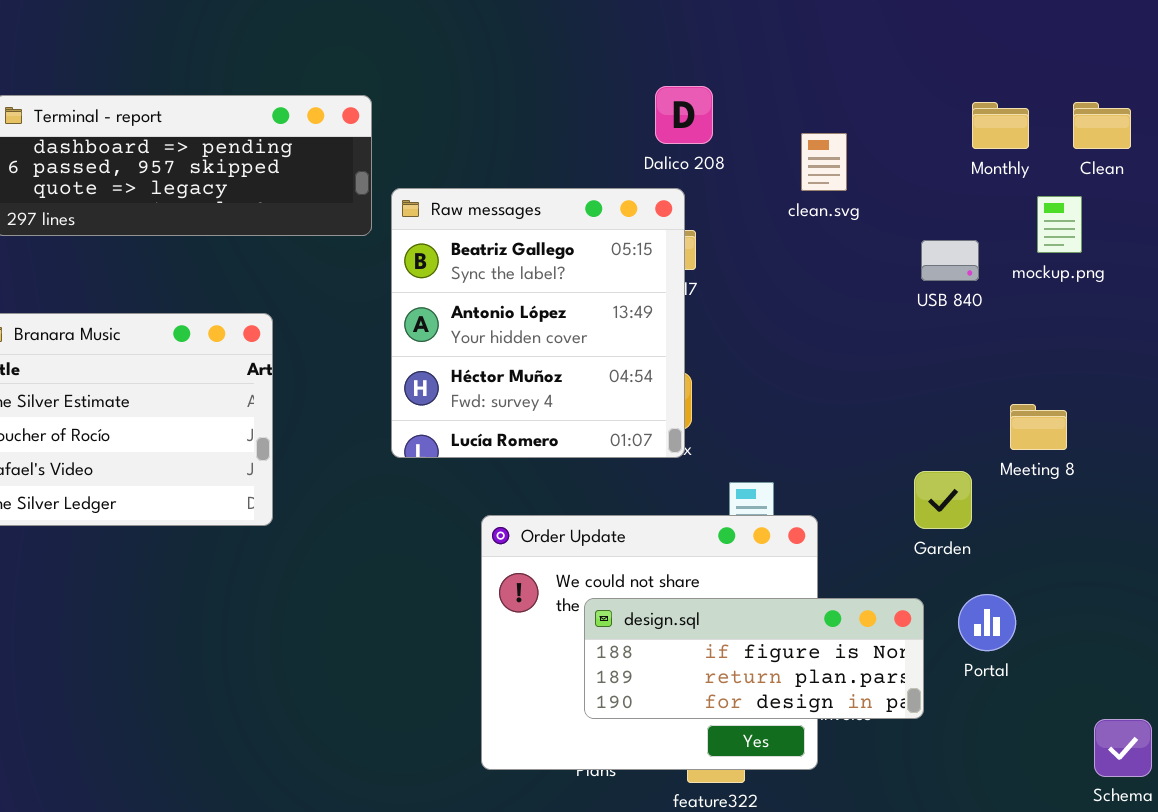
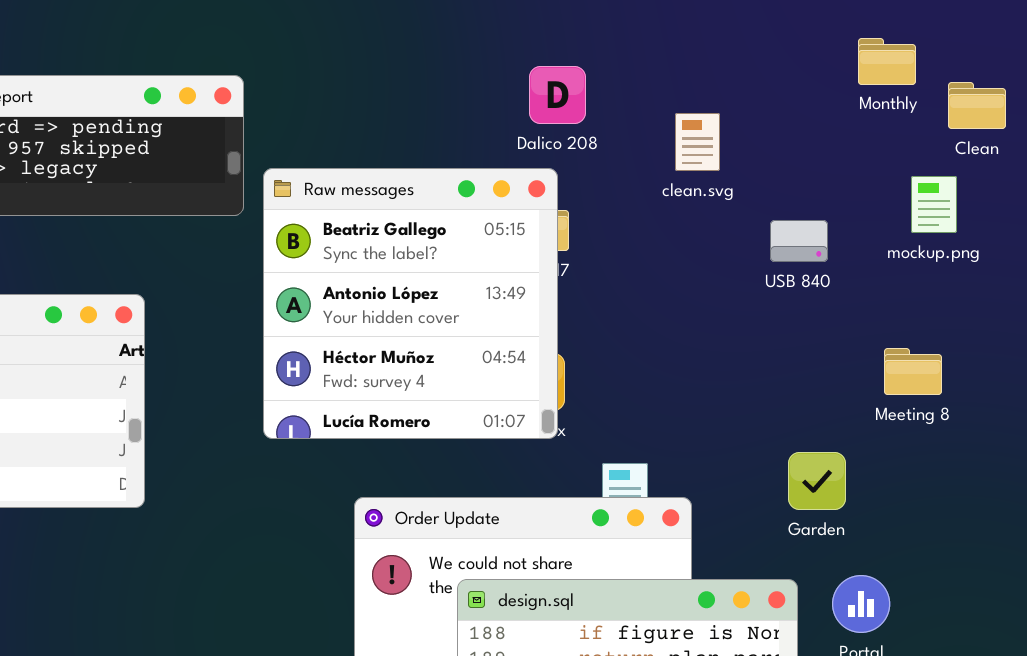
Monthly: [972,102,1029,149] -> [858,38,916,85], moved
USB 840: [921,240,979,281] -> [770,220,828,262], moved
Meeting 8: [1010,404,1067,450] -> [884,348,942,395], moved

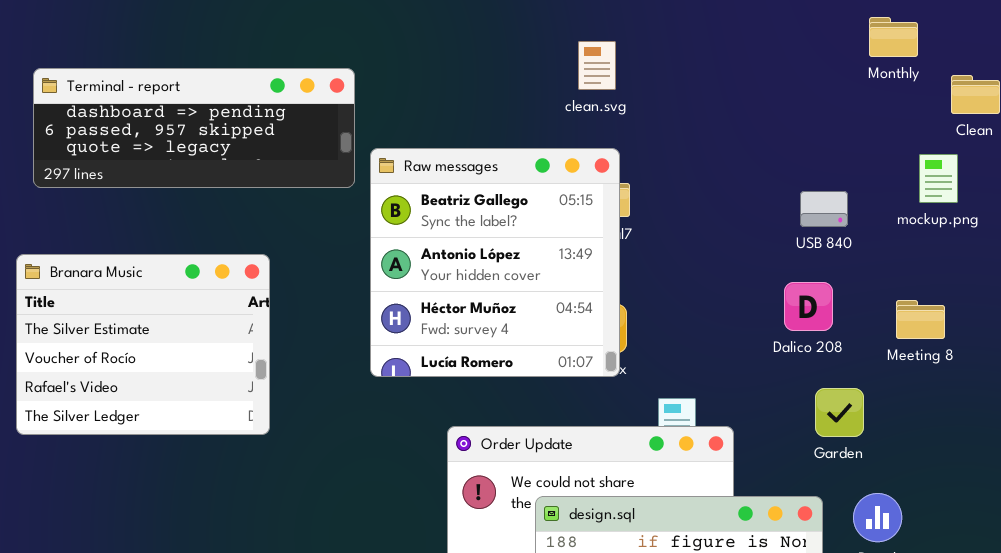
Monthly: [858,38,916,85] -> [869,17,918,57], moved
Dalico 208: [529,66,586,124] -> [784,282,833,331], moved
clean.svg: [675,113,720,171] -> [578,41,616,90], moved

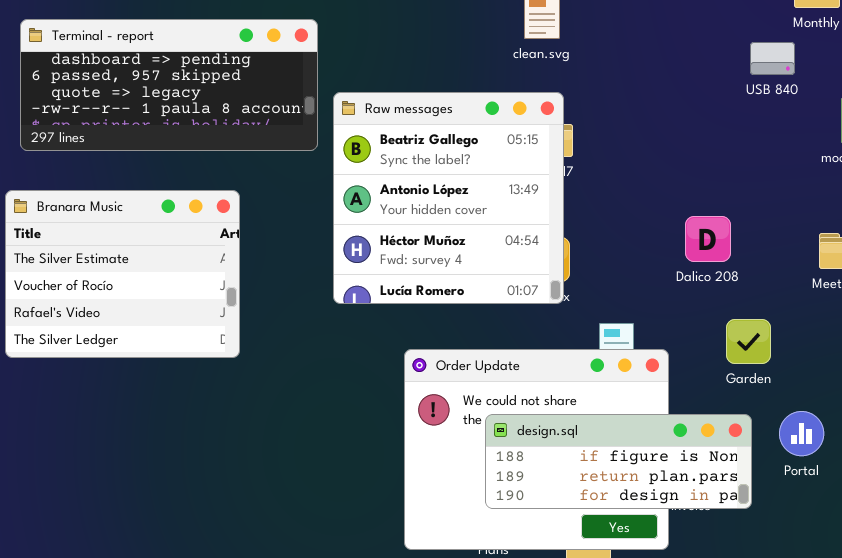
Terminal - report: [33,68,355,188] -> [20,19,318,151], resized
USB 840: [800,191,848,227] -> [750,42,795,75], moved
Dalico 208: [784,282,833,331] -> [685,216,731,262], moved
Garden: [815,388,864,437] -> [726,319,771,364], moved

